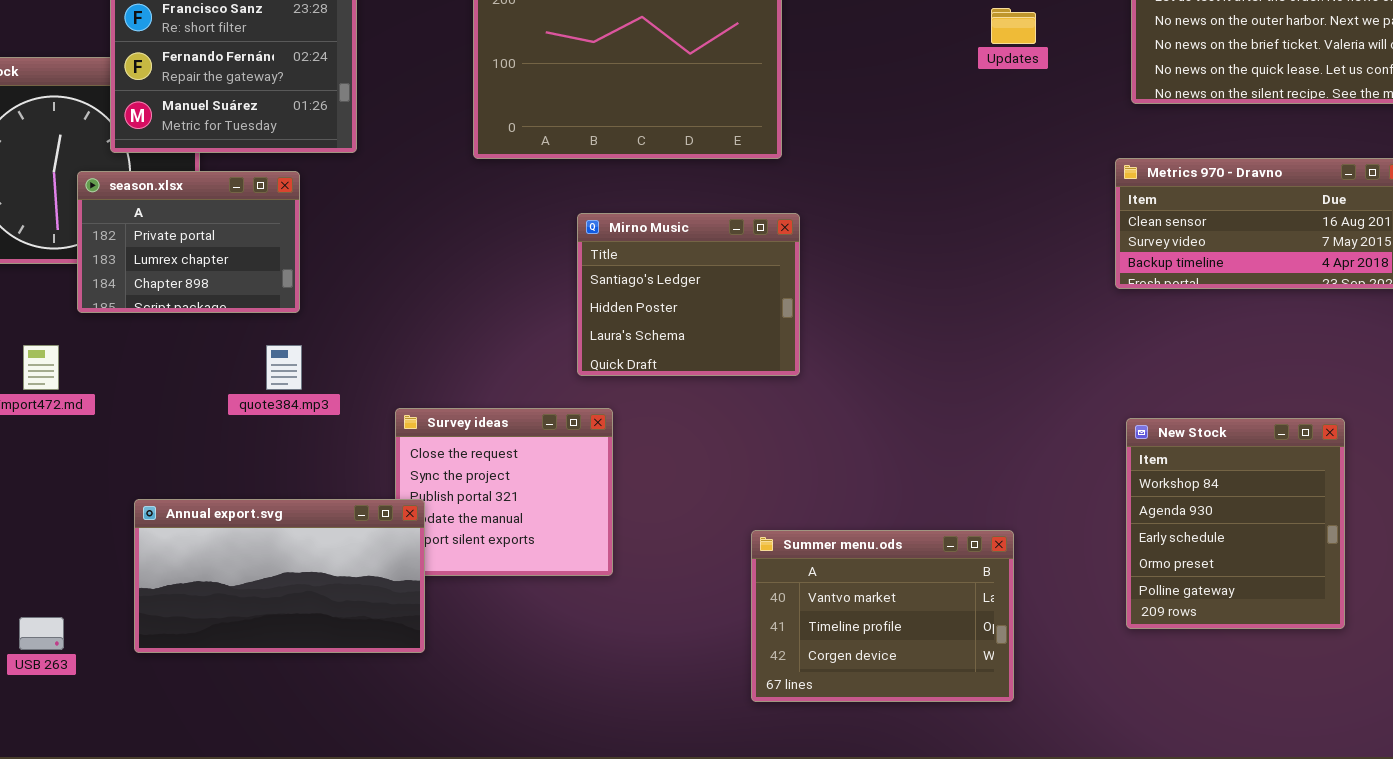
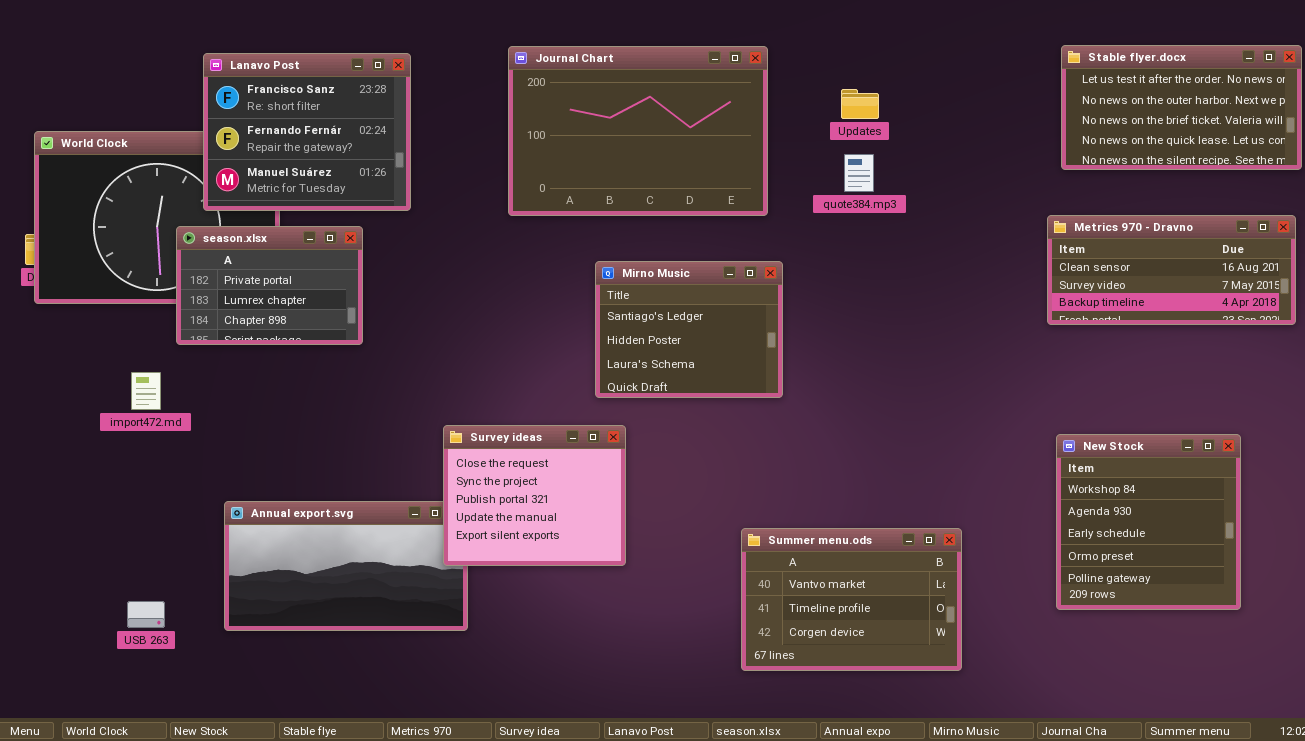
Updates: [991,8,1036,44] -> [841,89,879,119], moved
quote384.mp3: [266,345,302,390] -> [844,154,874,192], moved
Survey ideas: [395,408,613,576] -> [443,425,626,566], raised

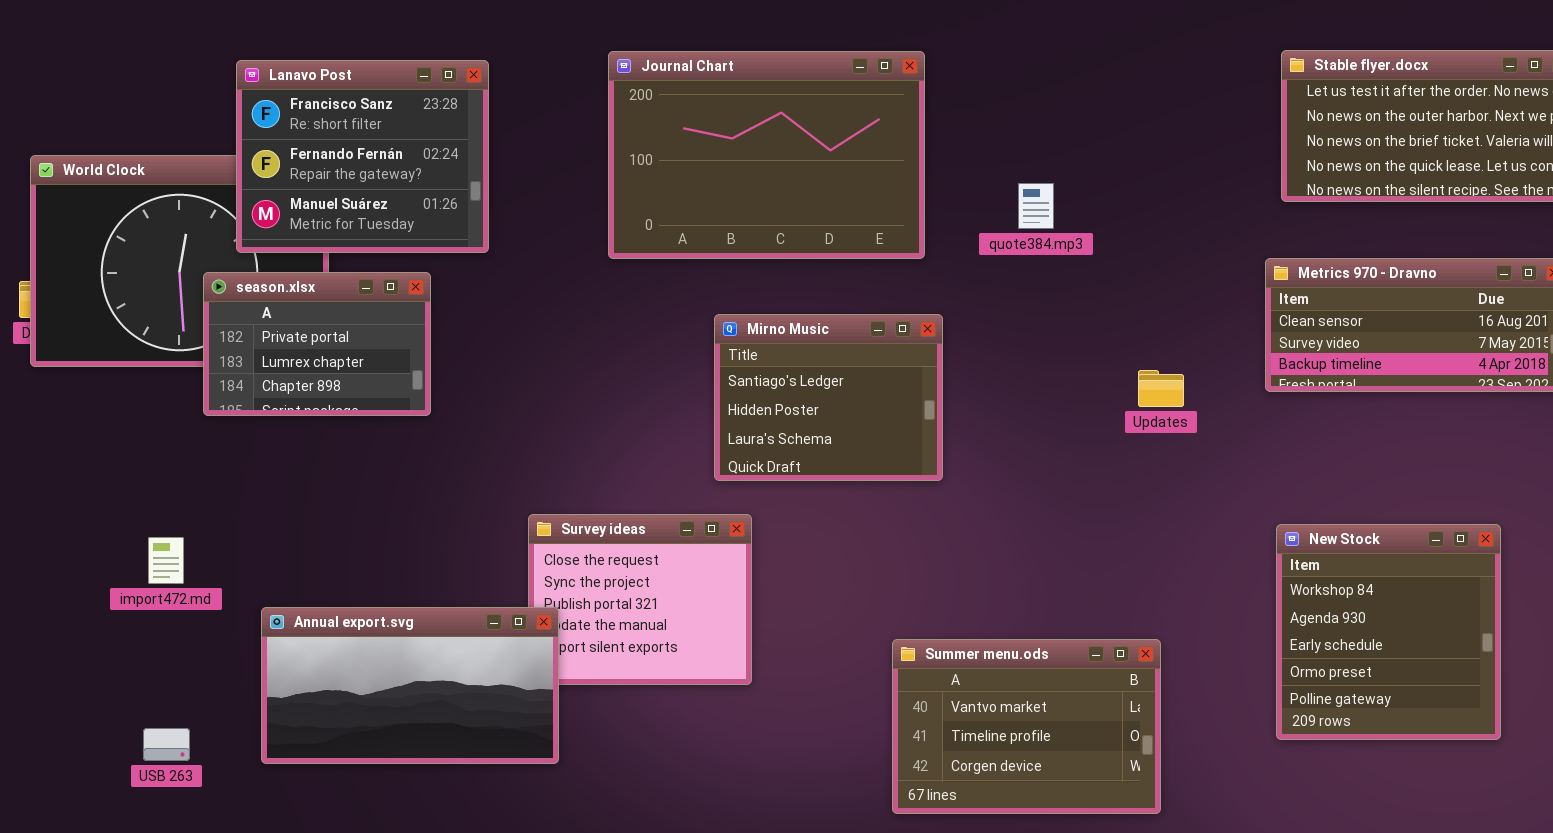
Updates: [841,89,879,119] -> [1138,370,1184,407], moved
import472.md: [131,372,161,410] -> [148,537,184,584], moved
Annual export.svg: [224,501,468,631] -> [261,607,559,764], raised

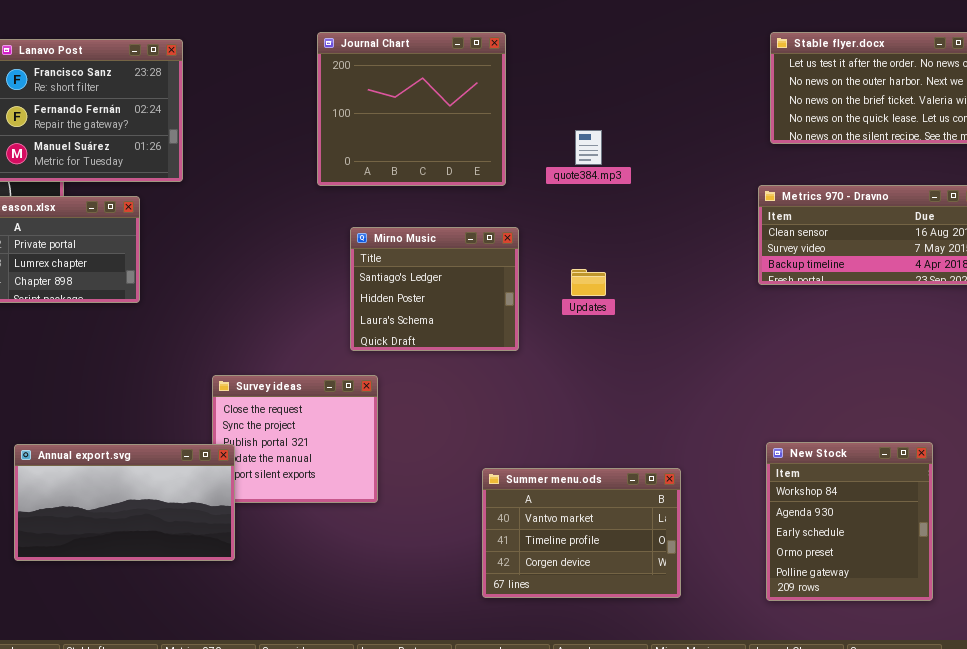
Journal Chart: [608,51,925,259] -> [317,32,506,186], resized
Updates: [1138,370,1184,407] -> [571,269,606,296], moved
New Stock: [1276,524,1501,740] -> [766,442,933,601], moved

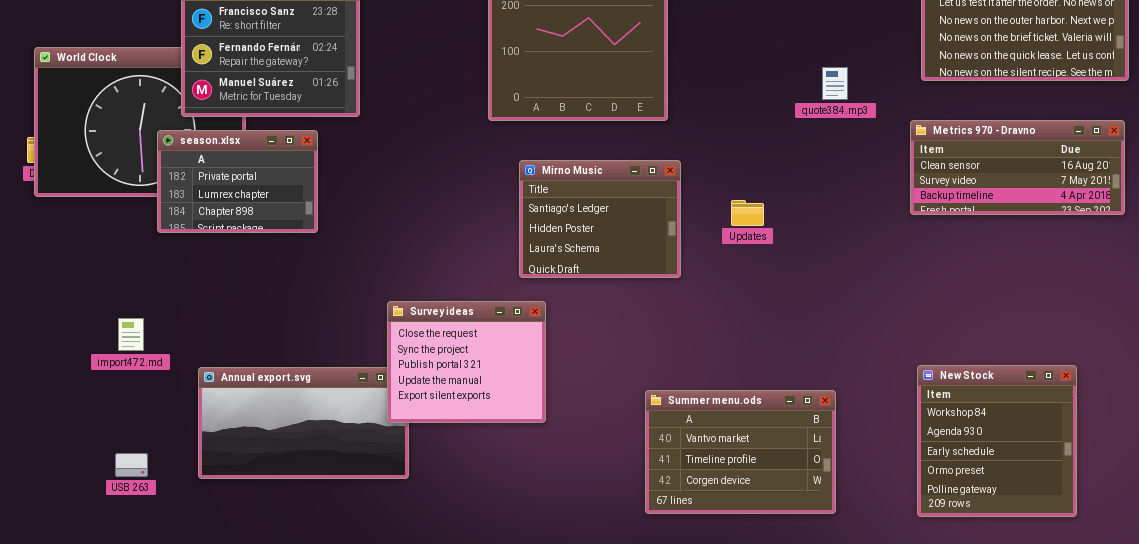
quote384.mp3: [575,130,602,165] -> [822,67,848,100], moved
Survey ideas: [212,375,378,503] -> [387,301,546,423], raised

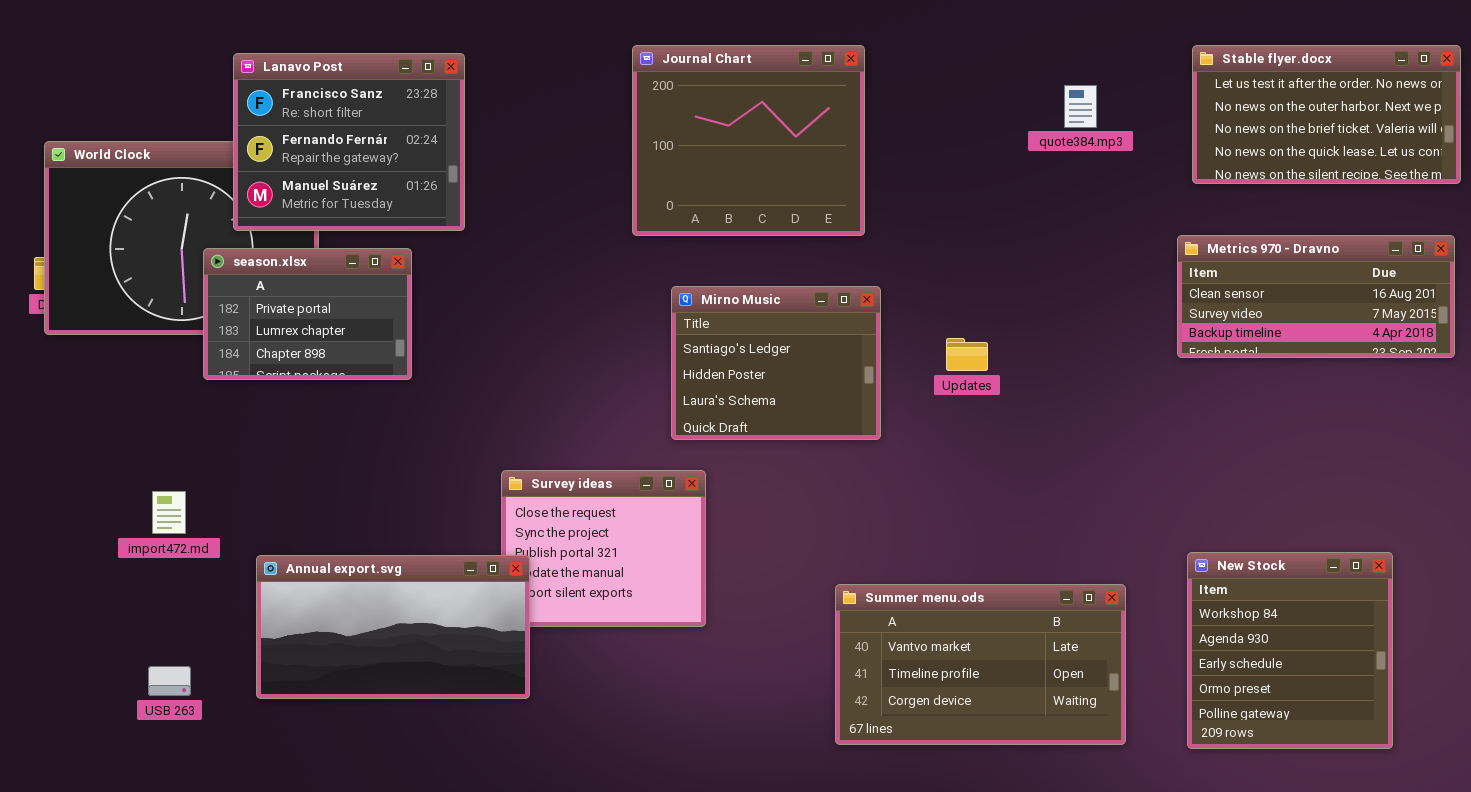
quote384.mp3: [822,67,848,100] -> [1064,85,1097,128], moved
Annual export.svg: [198,367,409,479] -> [256,555,530,699], raised
Summer menu.ods: [645,390,836,514] -> [835,584,1126,745], resized

